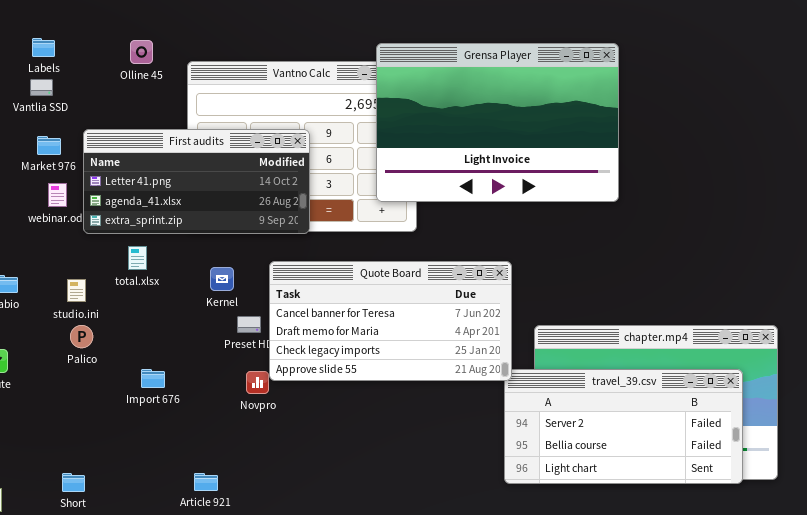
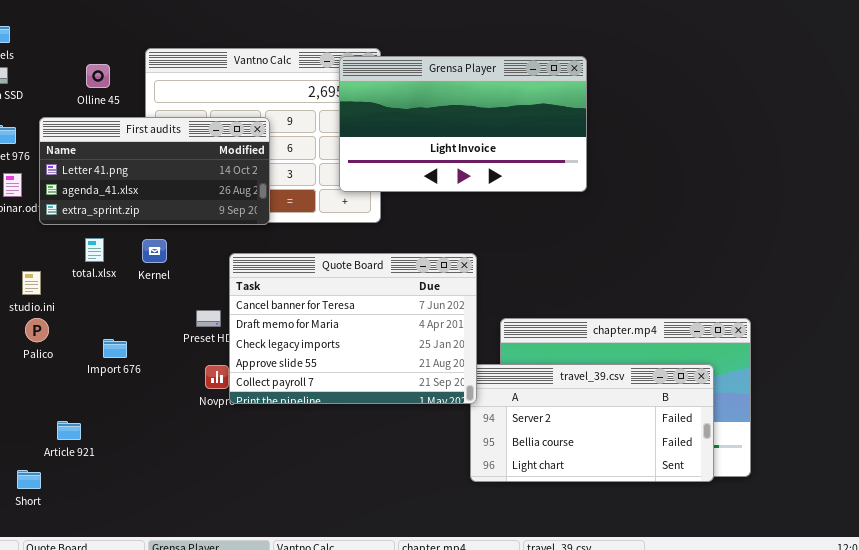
Olline 45: [130,40,153,64] -> [86,64,110,88], moved
Grensa Player: [376,43,619,202] -> [339,56,587,192], resized
Quote Board: [269,261,512,381] -> [229,253,477,404], resized
Kernel: [210,267,234,291] -> [142,239,167,263], moved
Import 676: [141,369,165,388] -> [103,339,127,358], moved
Article 921: [194,473,218,491] -> [57,421,81,440], moved

